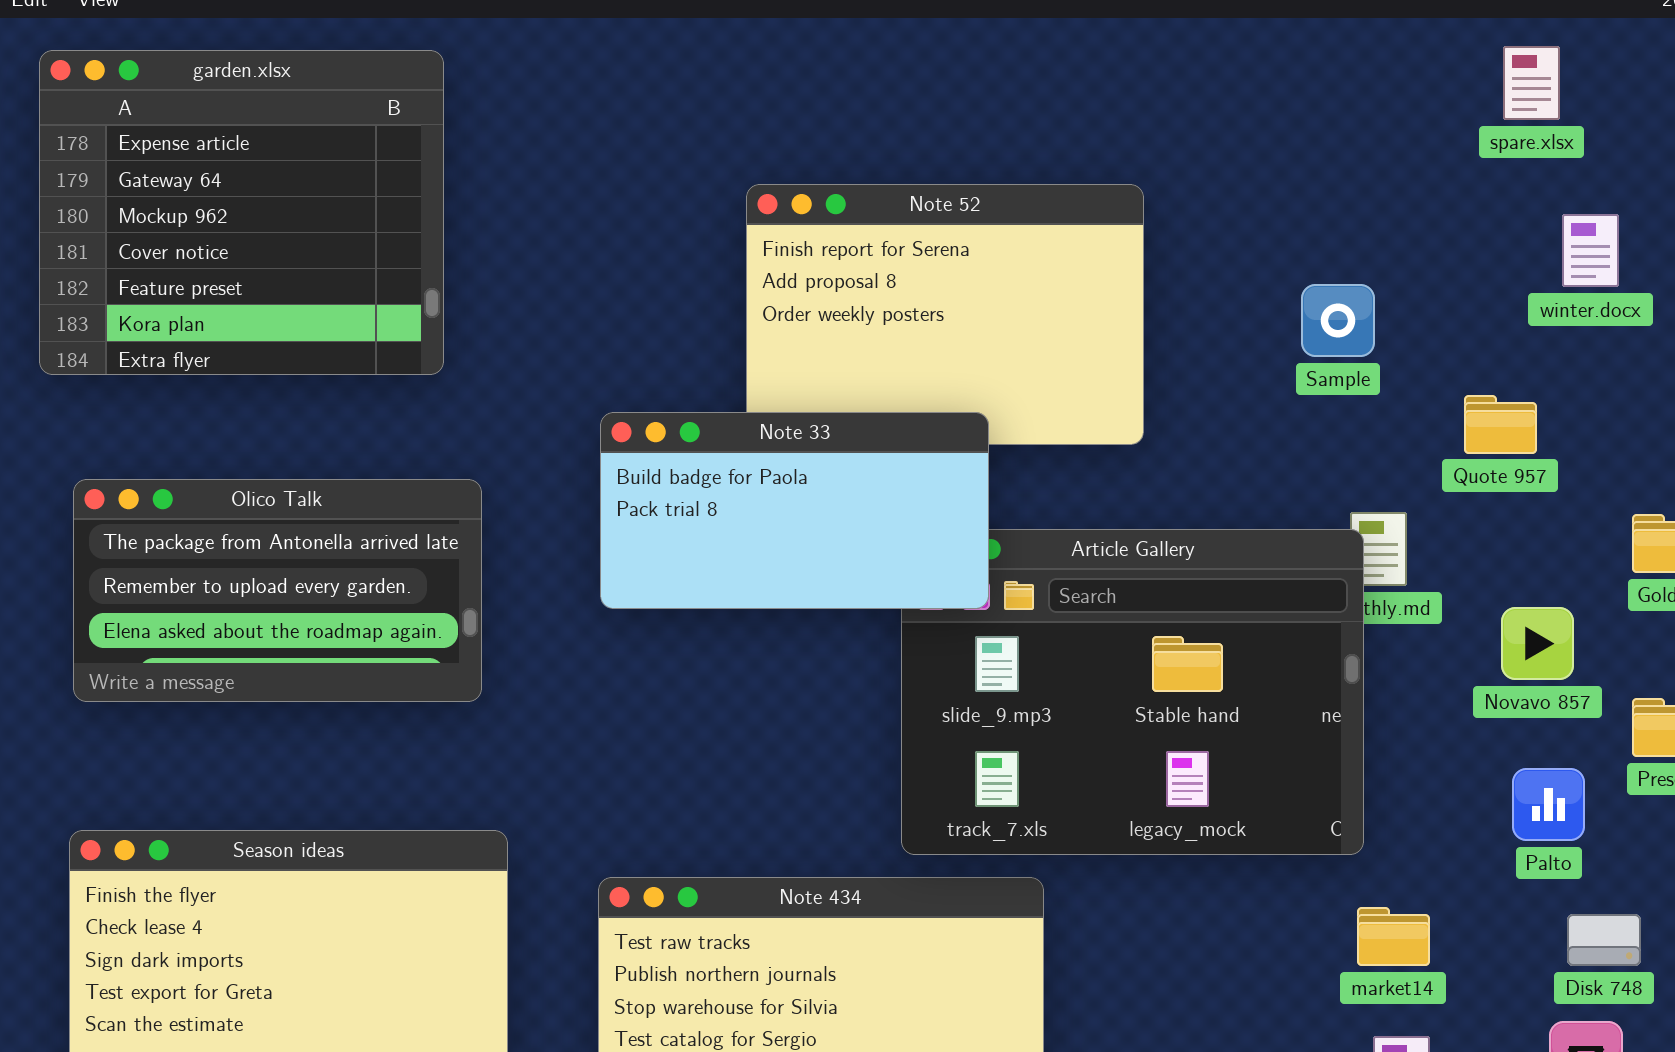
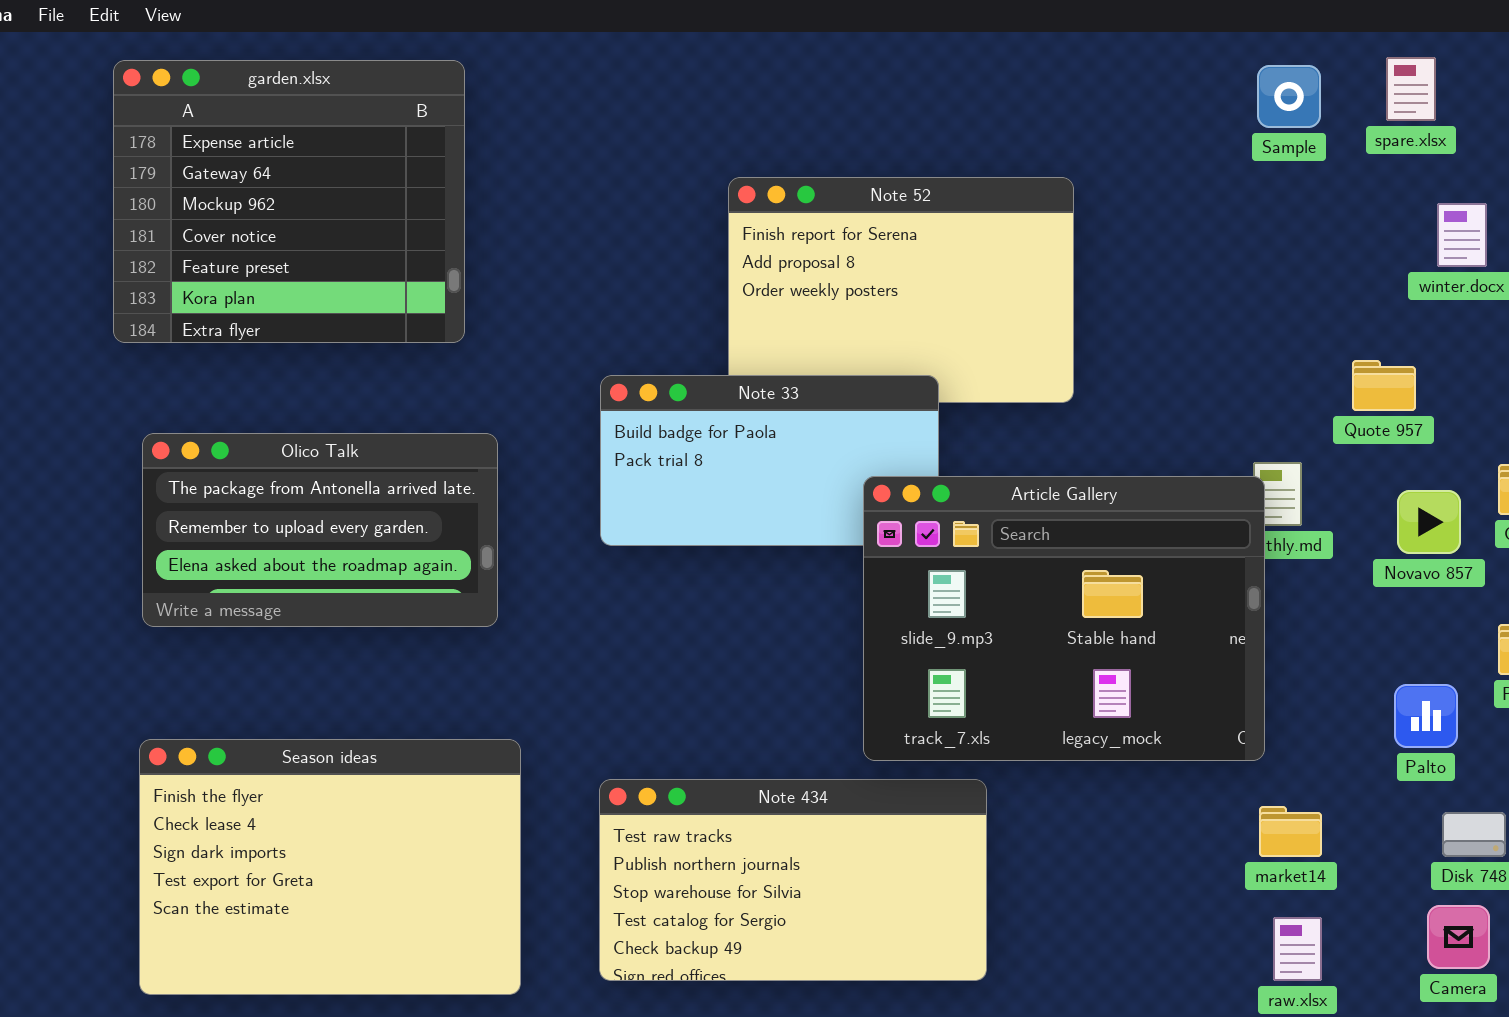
Sample: [1301,284,1375,357] -> [1257,65,1321,128], moved
Article Gallery: [901,529,1364,855] -> [863,476,1265,761], raised
Novavo 857: [1501,607,1574,680] -> [1397,490,1461,554], moved

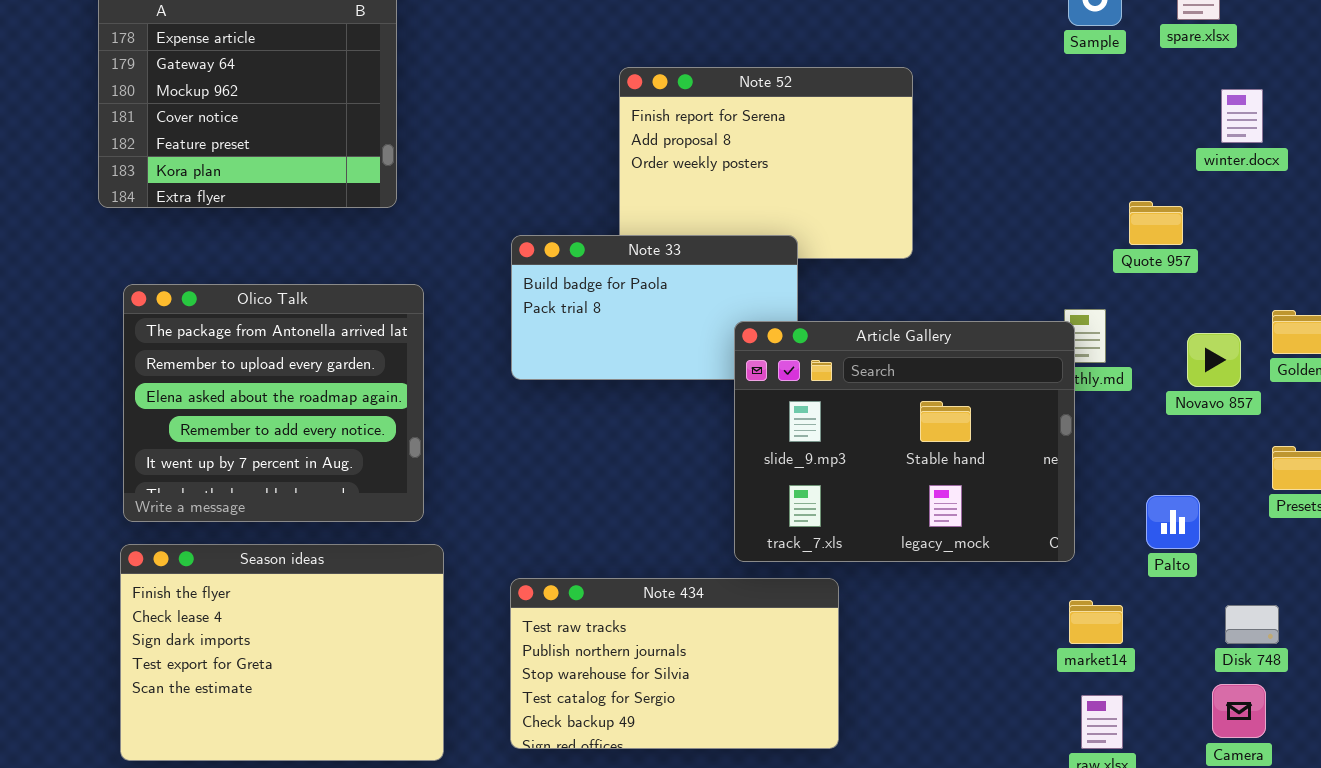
Quote 957: [1352,360,1416,411] -> [1129,201,1183,245], moved
Olico Talk: [142,433,498,627] -> [123,284,424,522], resized
Palto: [1394,684,1458,748] -> [1146,495,1200,549], moved

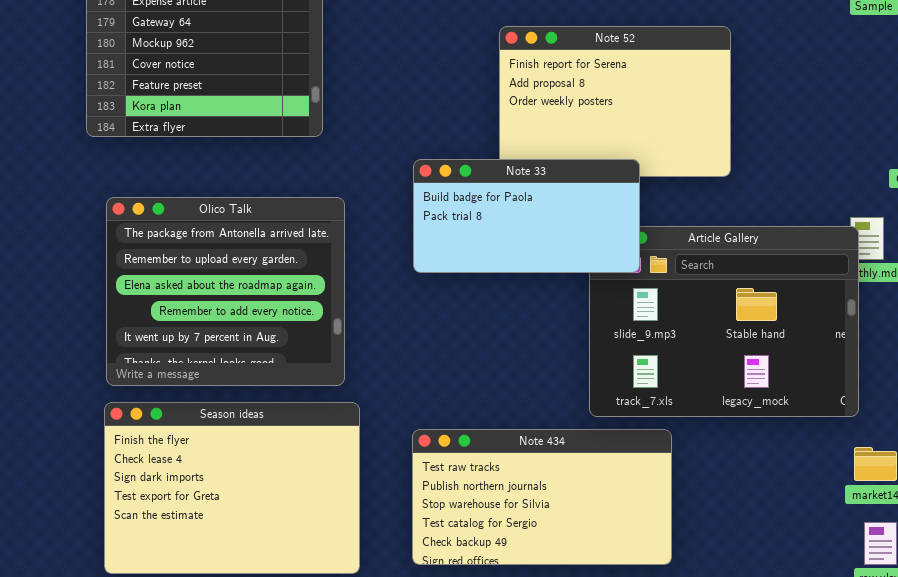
Note 33: [511,235,798,380] -> [413,159,640,273], raised

